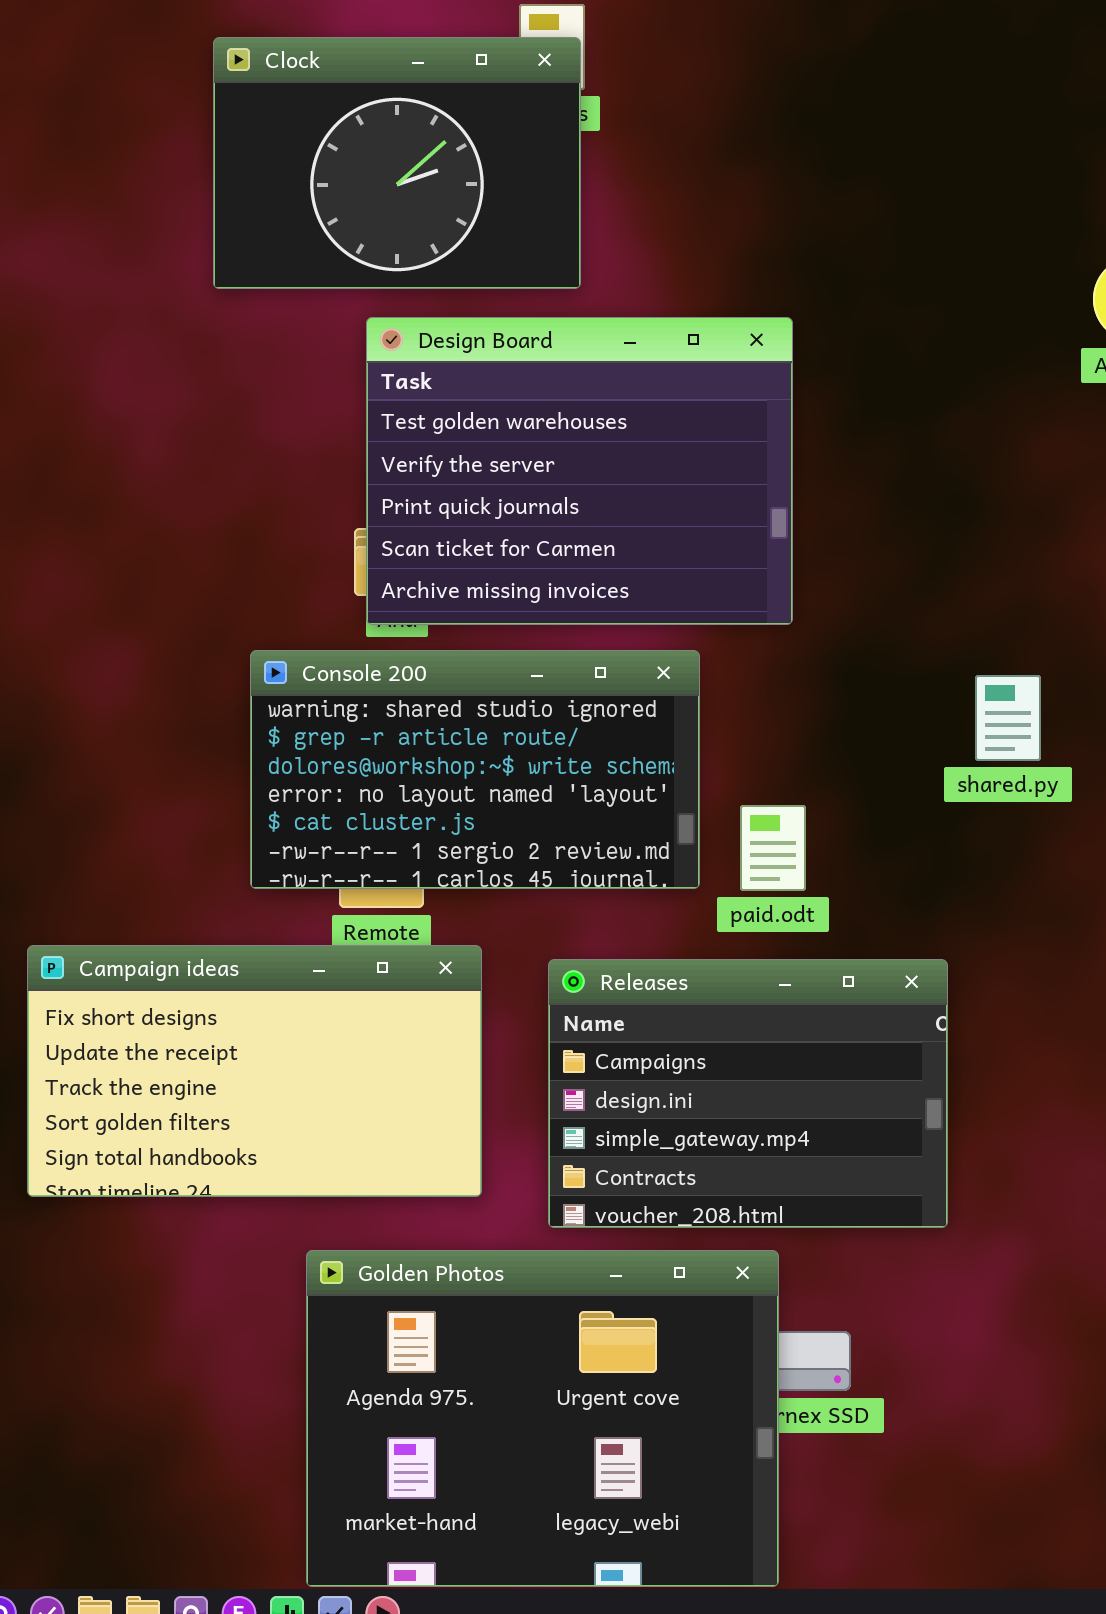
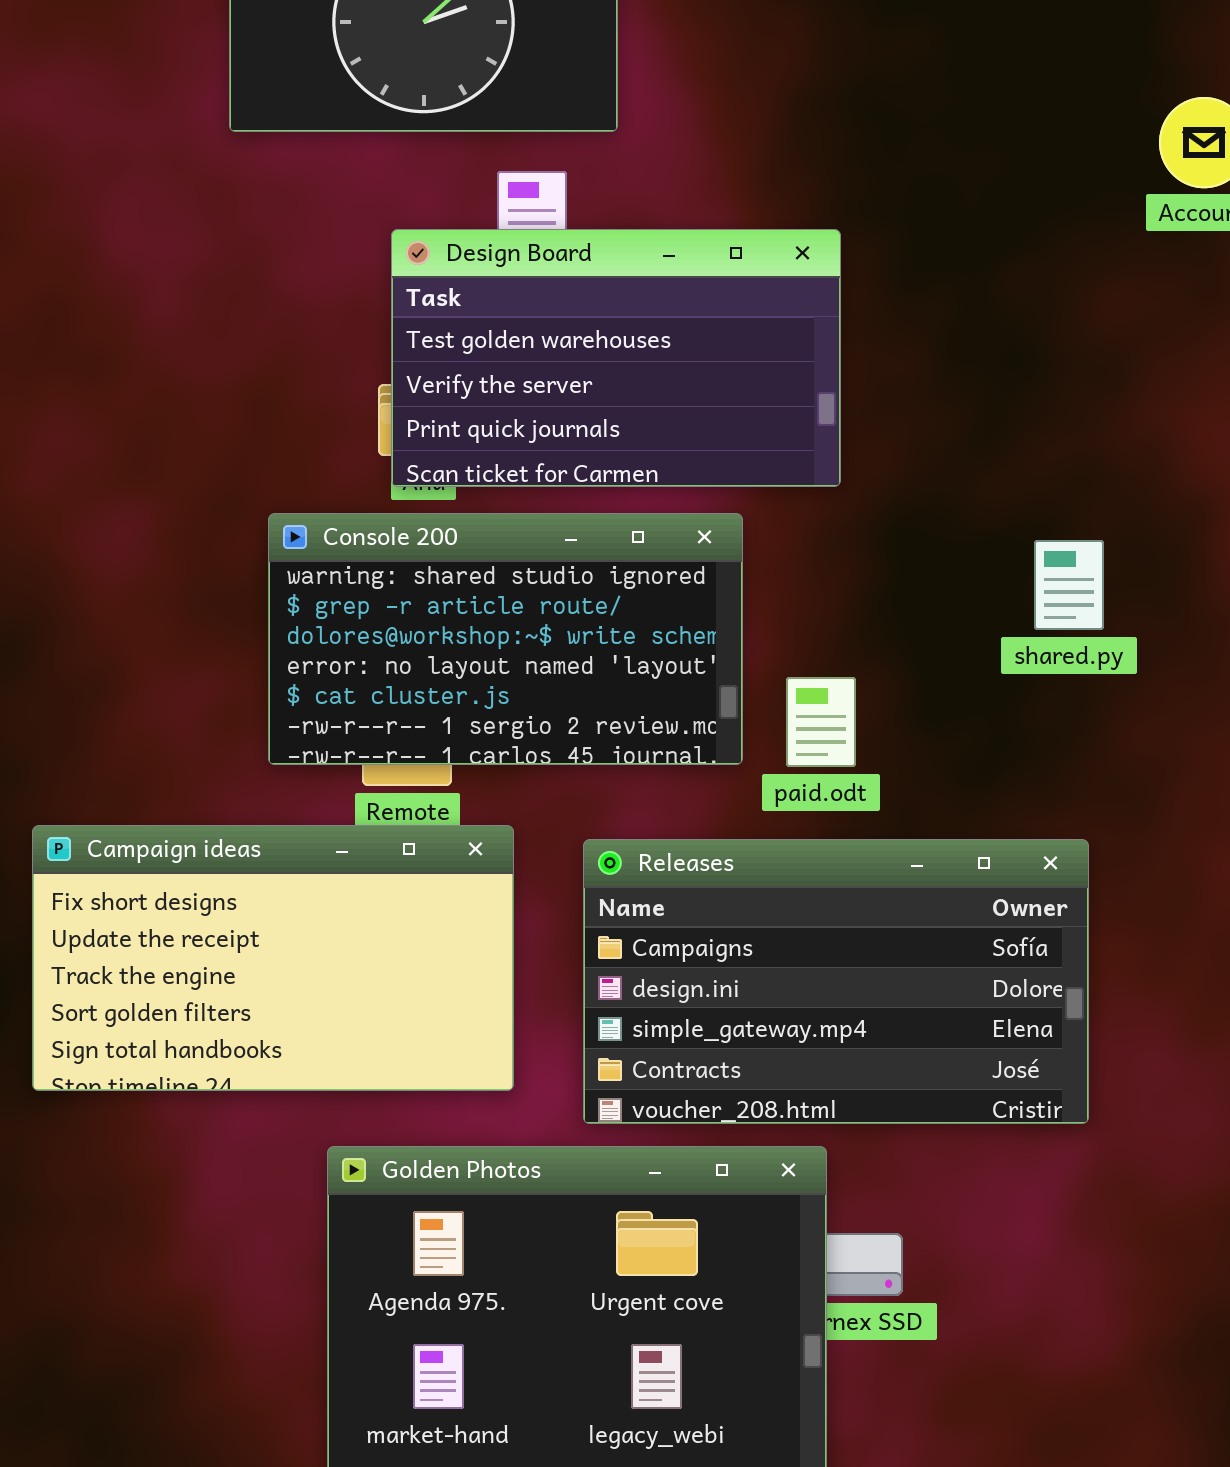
Design Board: [366,317,793,625] -> [391,229,841,487], resized
Releases: [548,959,948,1228] -> [583,839,1089,1124], resized

